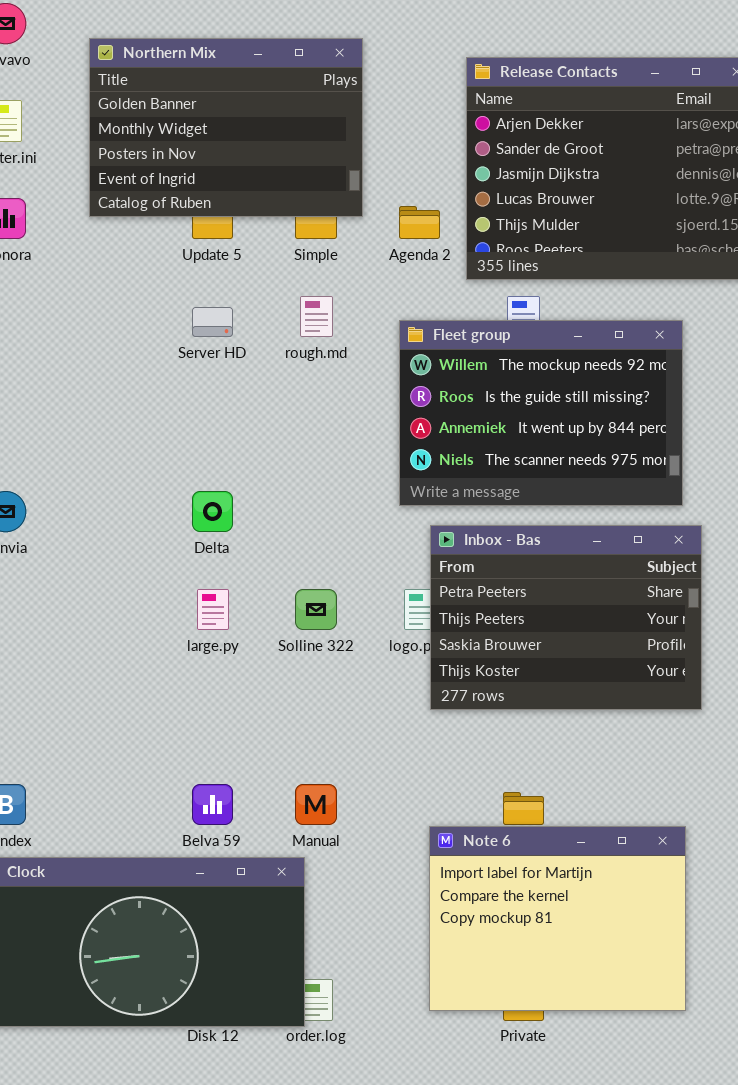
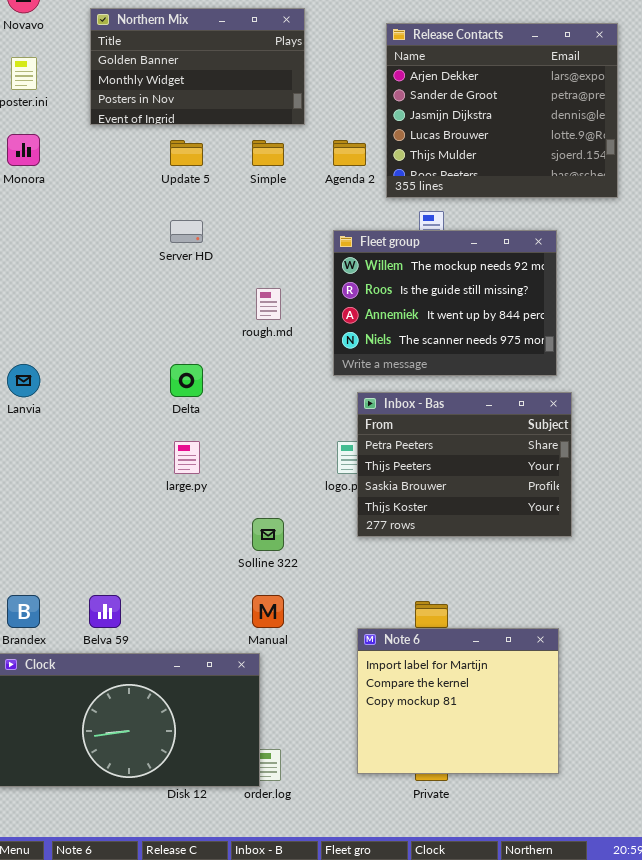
Northern Mix: [89,38,363,217] -> [90,8,305,125], resized
rough.md: [300,296,333,337] -> [256,288,281,320], moved
Solline 322: [295,589,337,630] -> [252,518,284,551], moved
Belva 59: [192,784,233,825] -> [89,595,121,628], moved

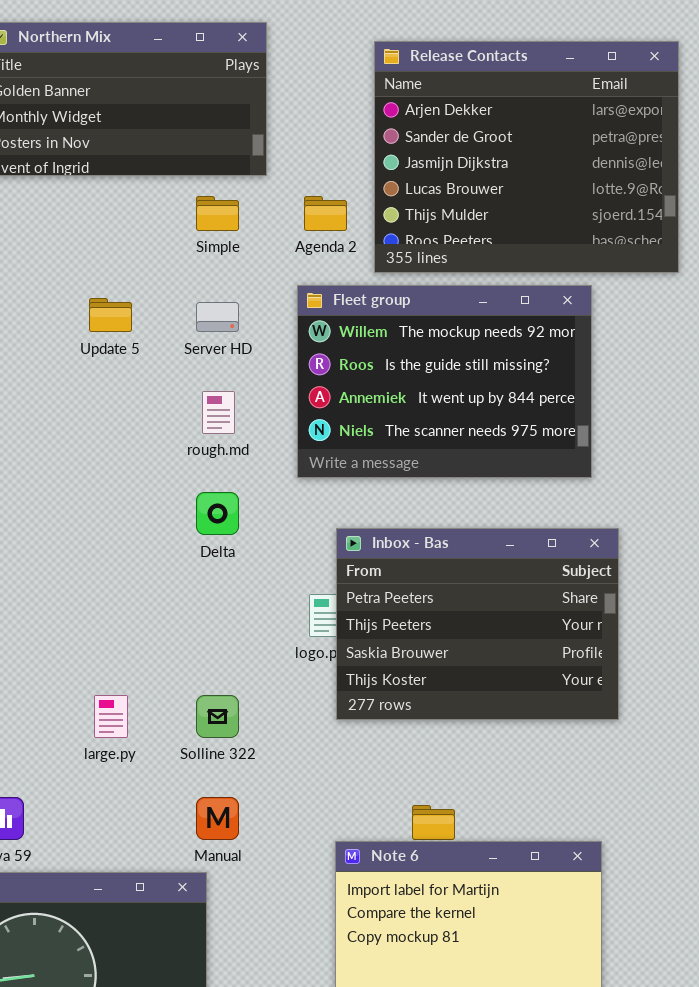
Update 5: [170,140,203,166] -> [89,298,132,332], moved
Server HD: [170,220,203,243] -> [196,302,239,332], moved
Fleet group: [333,230,557,376] -> [297,285,592,478], moved
Delta: [170,364,203,397] -> [196,492,239,535], moved
large.py: [174,441,200,474] -> [94,695,128,738], moved

